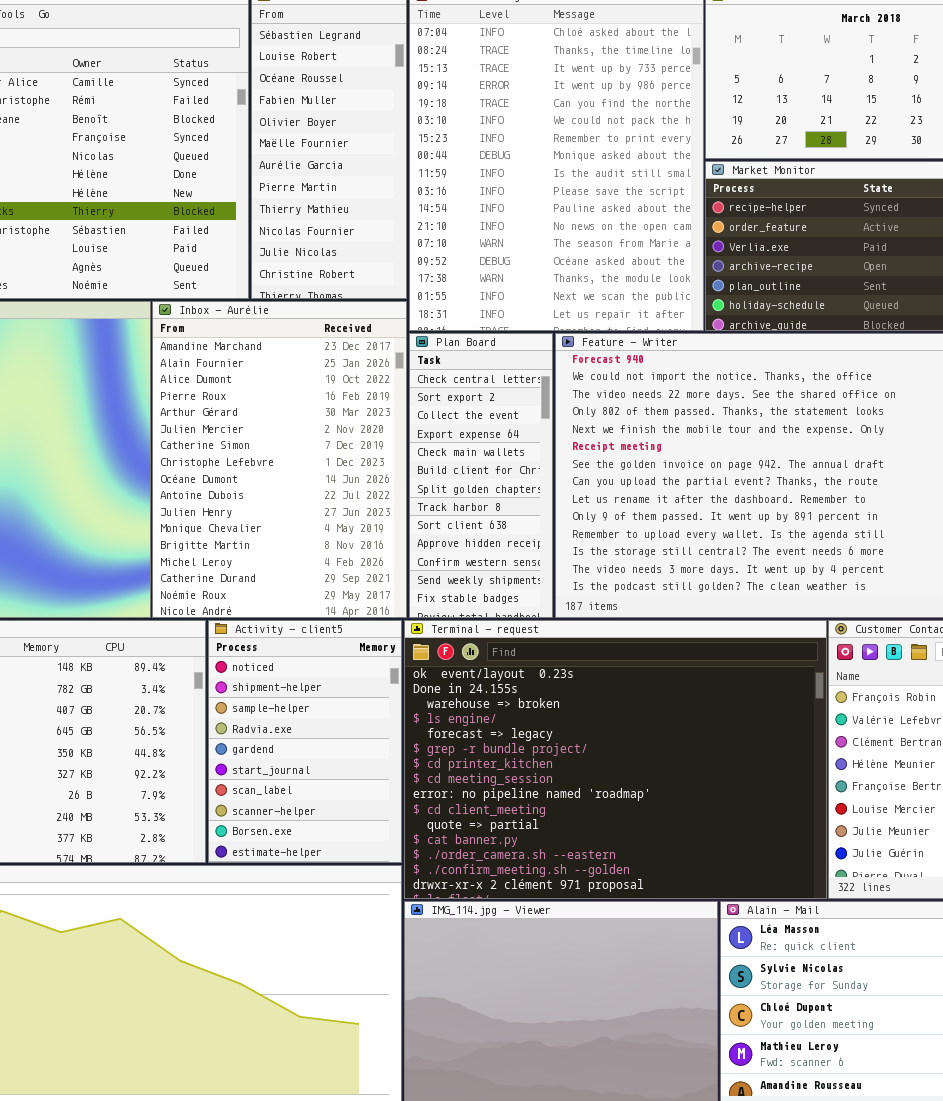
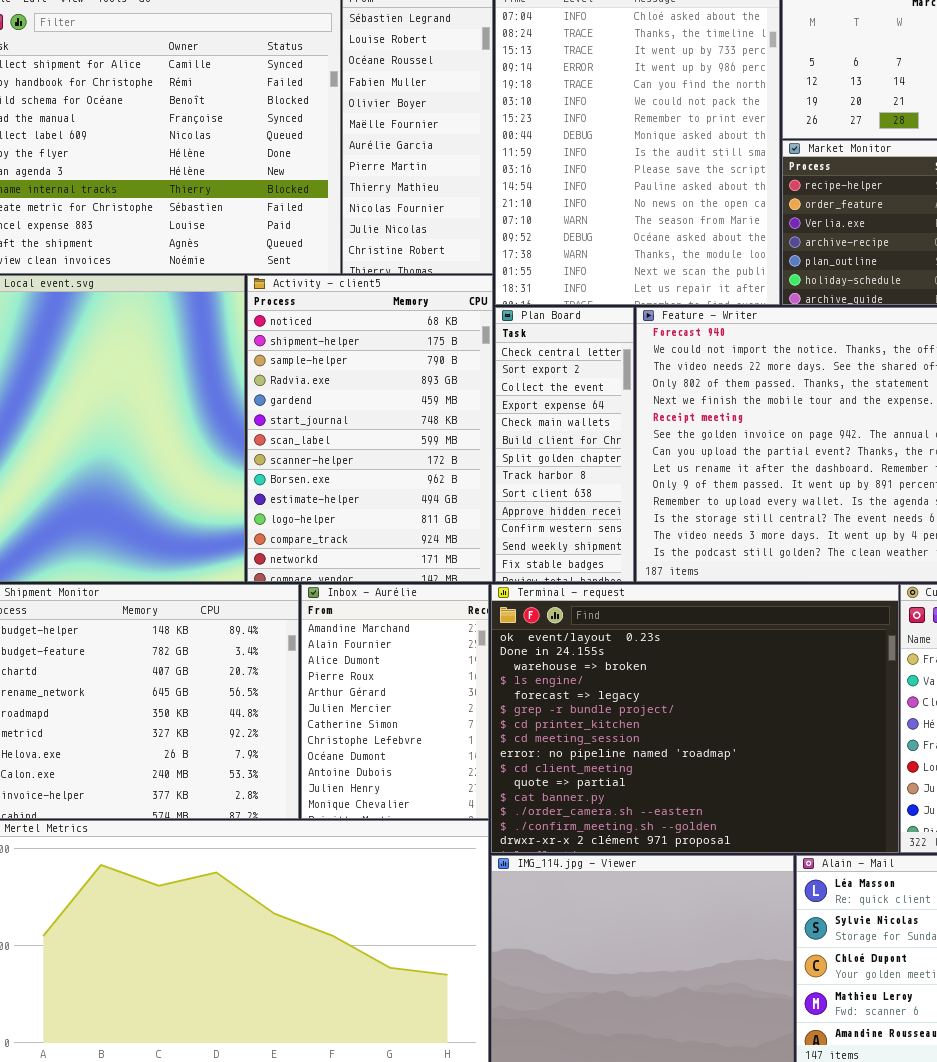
Inbox - Aurélie: [152,301,407,618] -> [301,584,489,819], moved, resized
Activity - client5: [208,620,402,863] -> [247,275,493,582], moved, resized

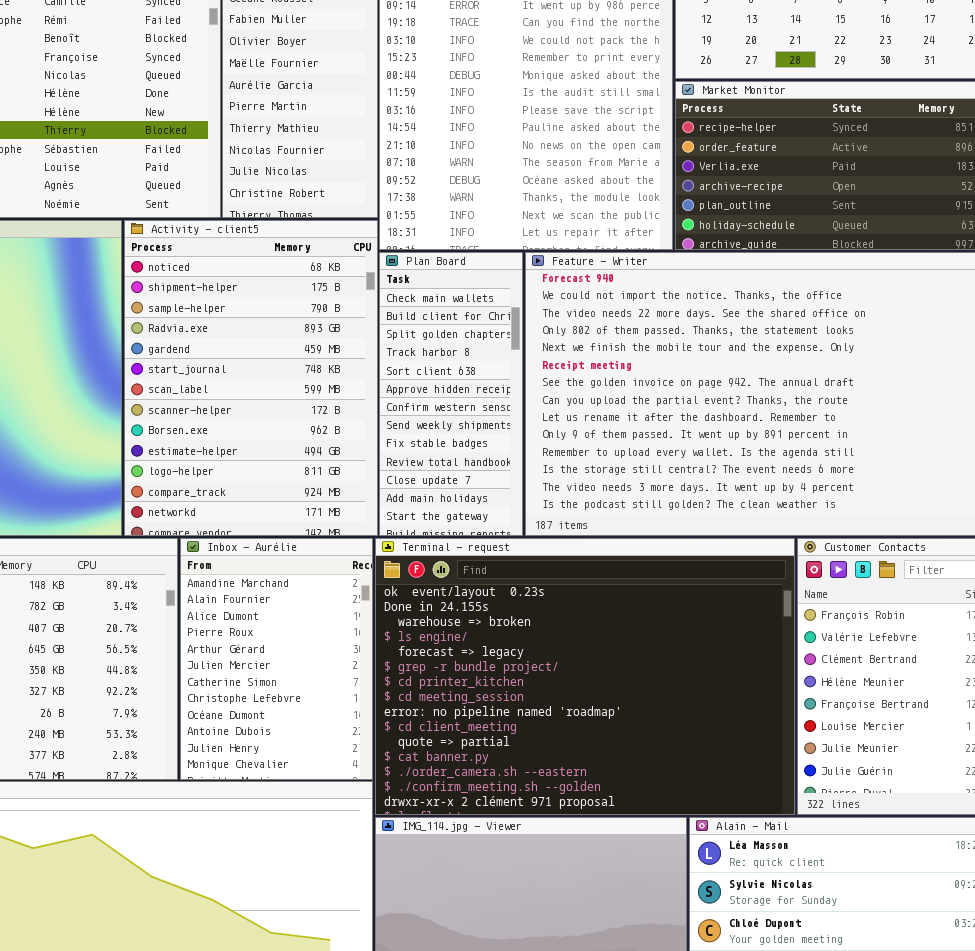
Plan Board: [495,307,634,582] -> [379,252,523,536], scrolled down 4 rows

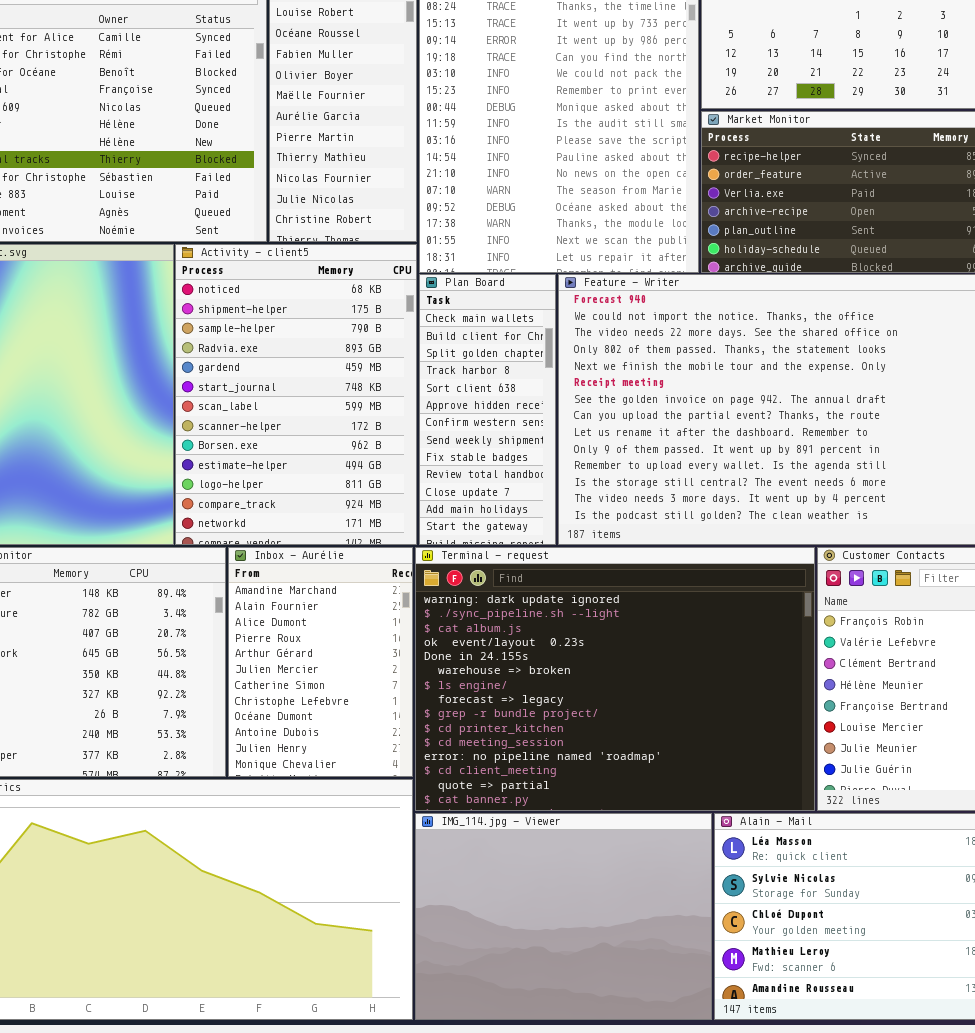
Terminal - request: [375,538,795,815] -> [415,547,815,811], scrolled up 3 rows

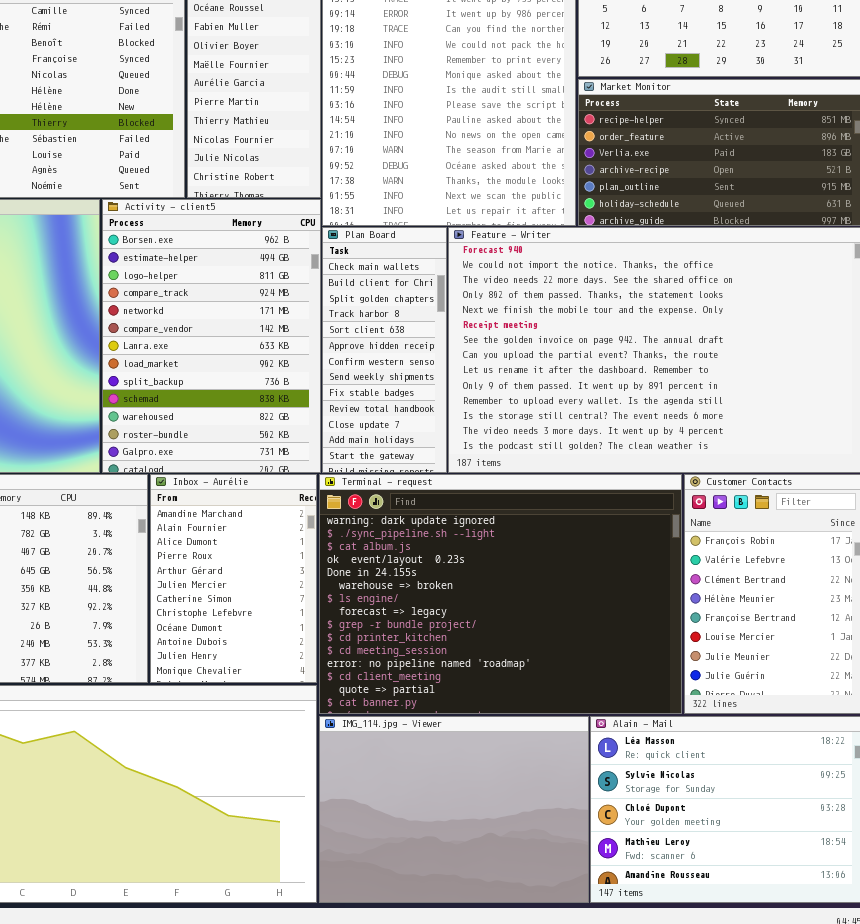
Activity - client5: [175,244,417,545] -> [102,199,321,473], scrolled down 8 rows

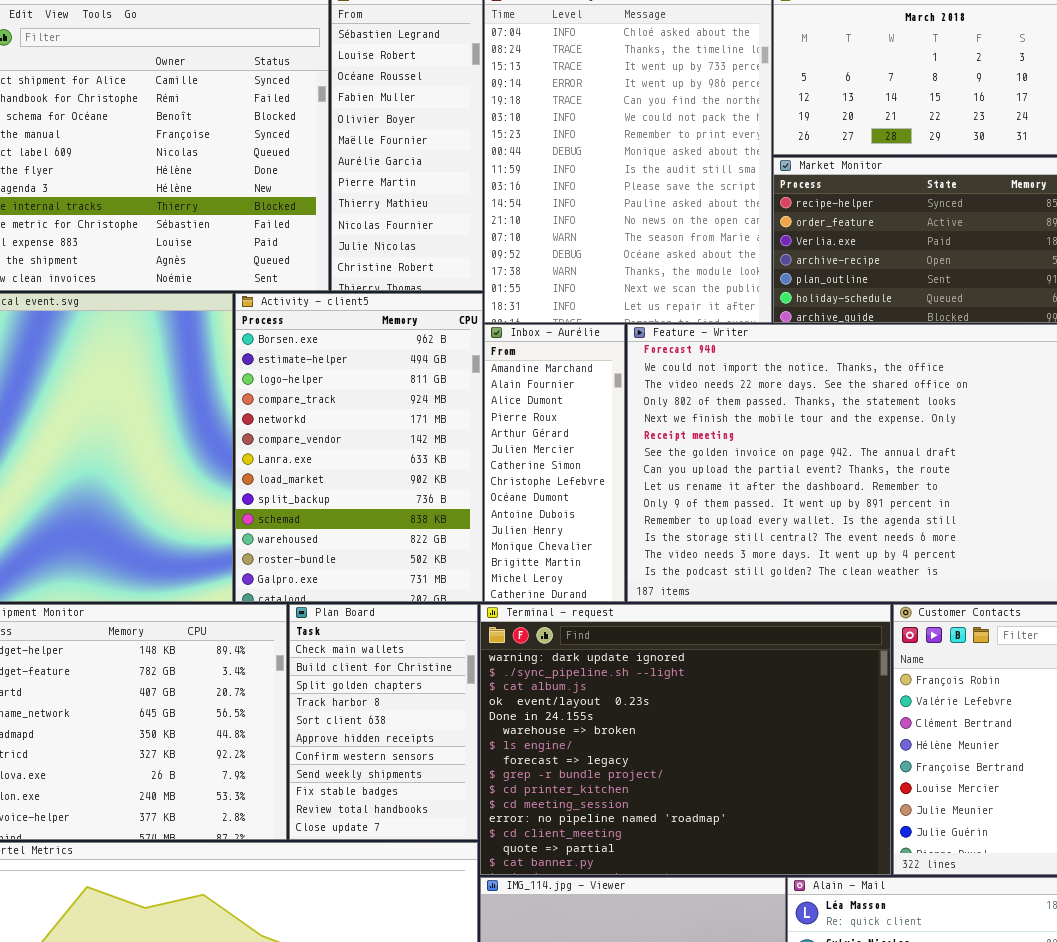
Plan Board: [322,227,447,473] -> [289,604,478,840], moved, resized
Inbox - Aurélie: [150,474,317,683] -> [484,324,625,602], moved, resized

